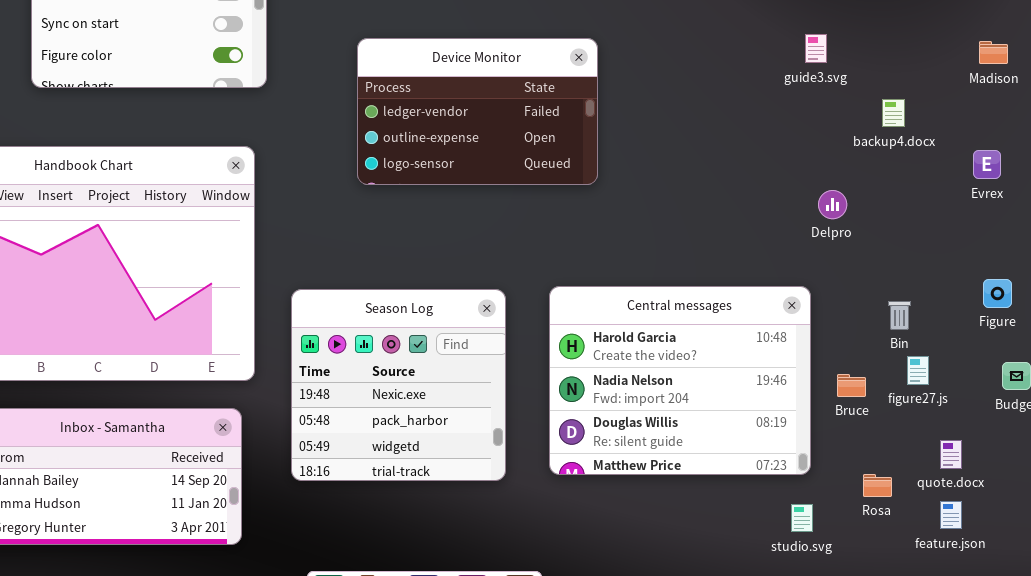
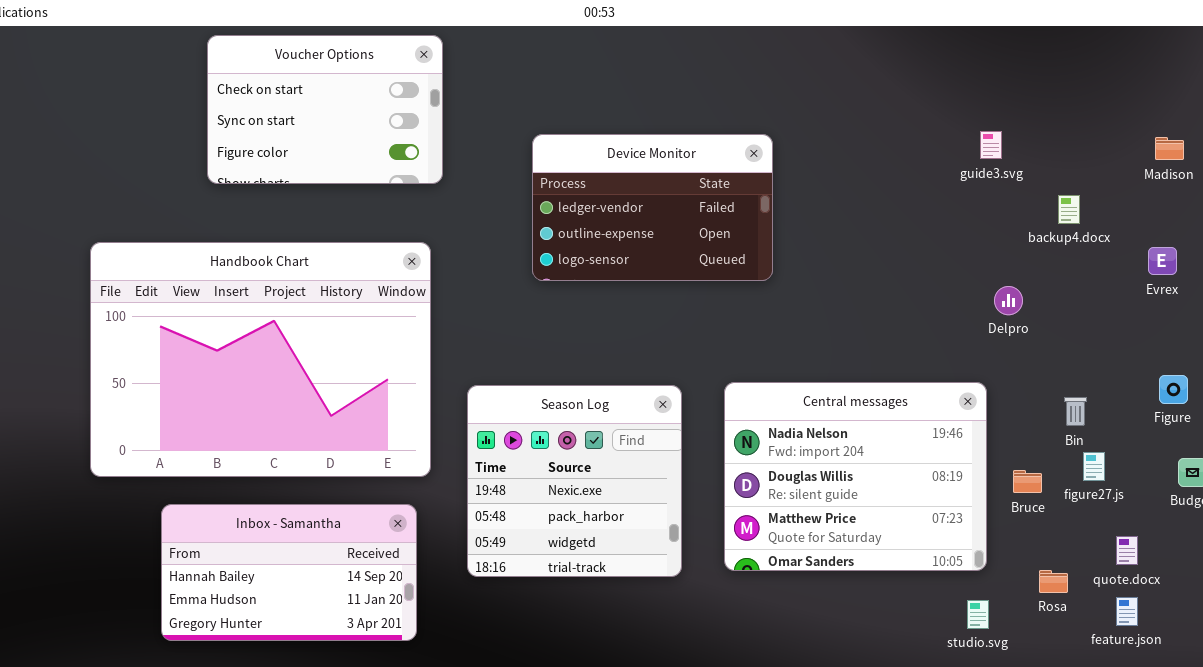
Central messages: [549,286,811,475] -> [724,382,987,571], scrolled down 1 row

